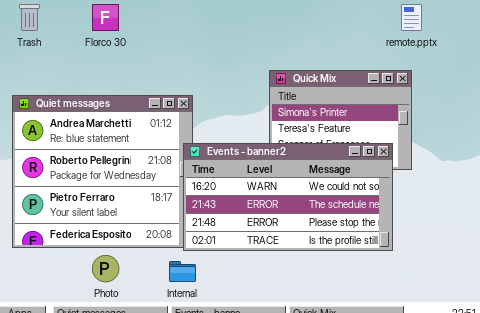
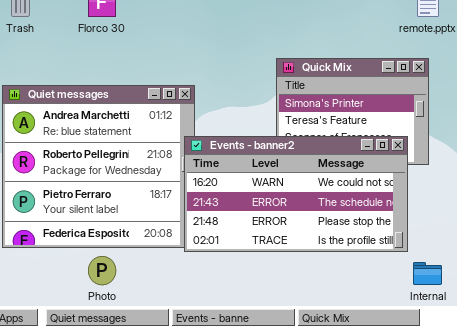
Internal: [169,261,196,282] -> [413,262,442,285], moved

